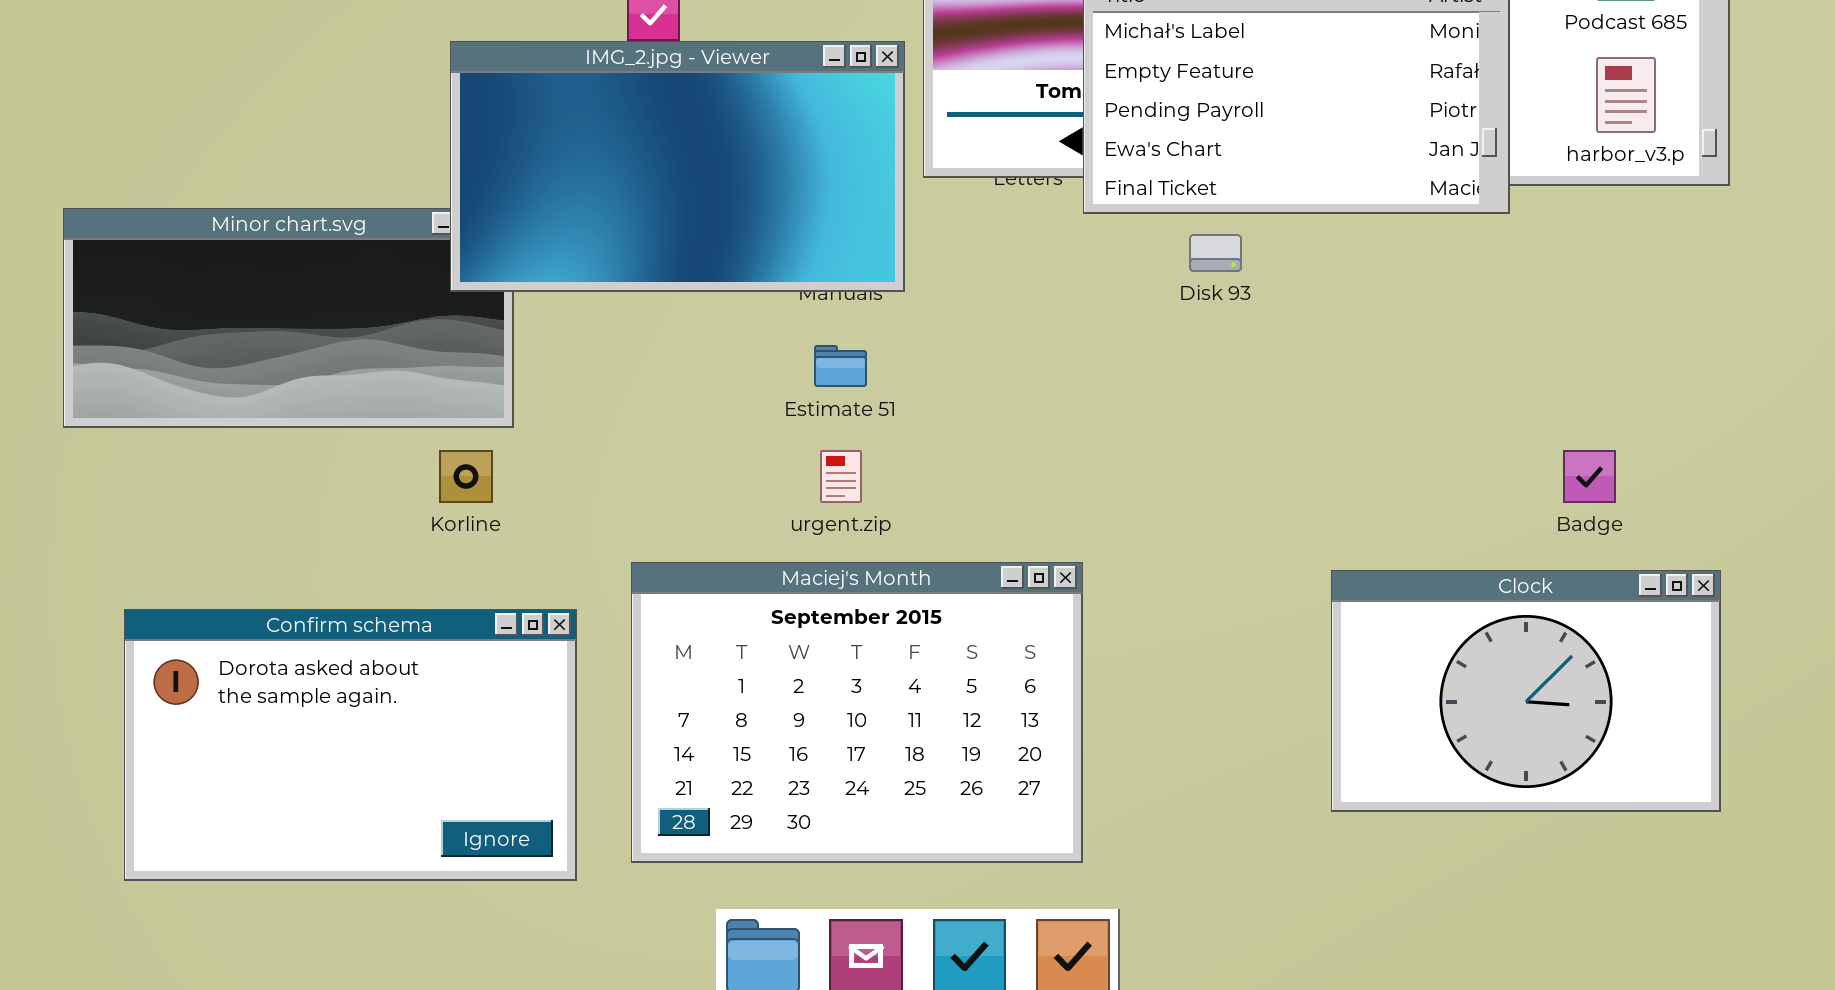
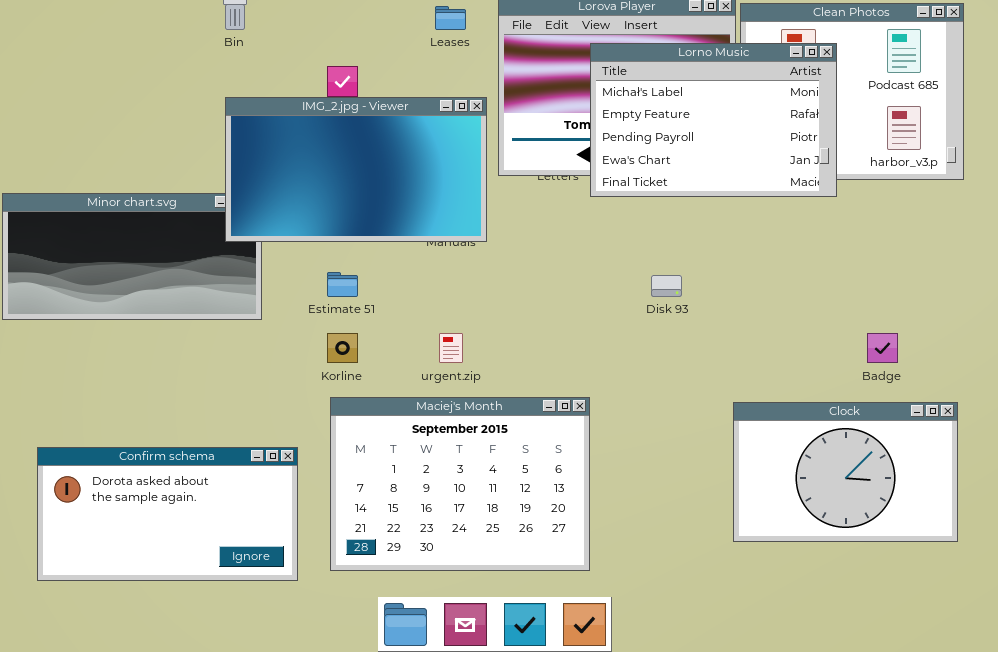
Disk 93: [1189,234,1242,272] -> [651,275,682,297], moved
Estimate 51: [814,345,867,387] -> [327,272,358,297], moved
Korline: [439,450,493,503] -> [327,333,358,363], moved
Confirm schema: [124,609,577,881] -> [37,447,298,581], resized

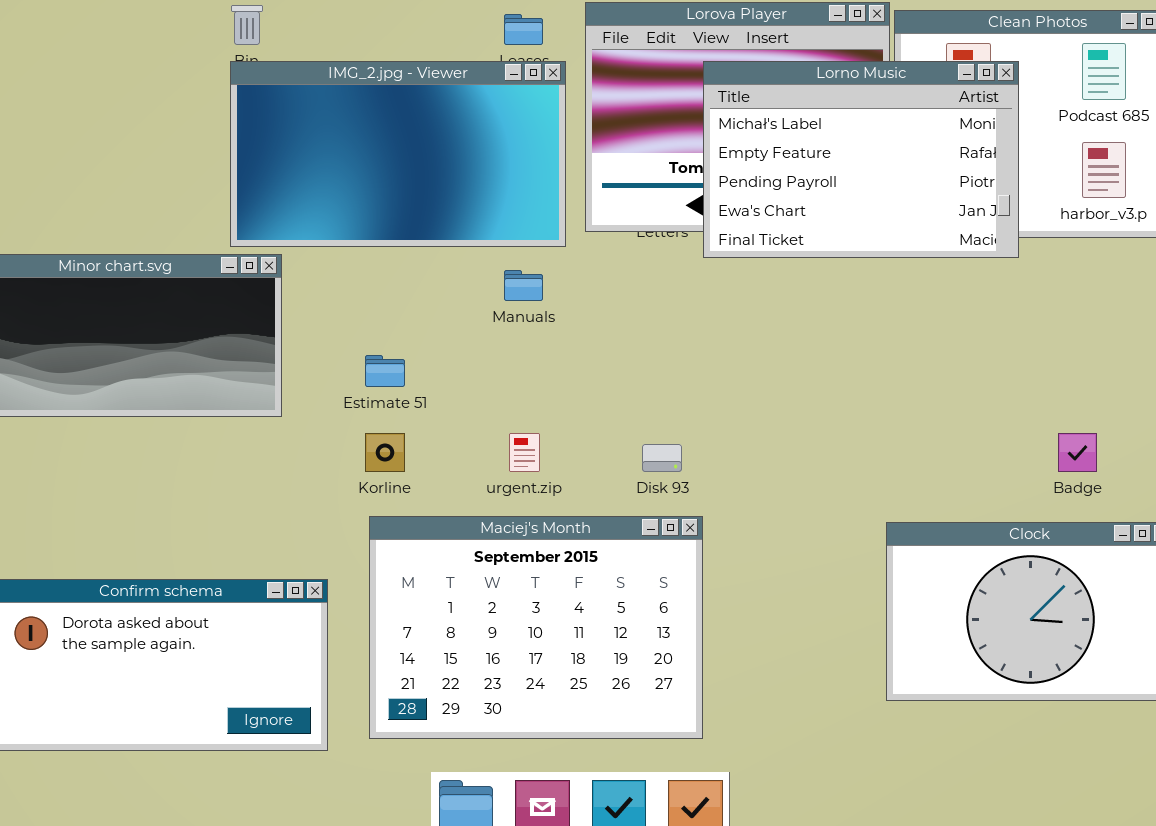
IMG_2.jpg - Viewer: [225,97,487,242] -> [230,61,566,247], moved
Disk 93: [651,275,682,297] -> [642,444,682,472], moved

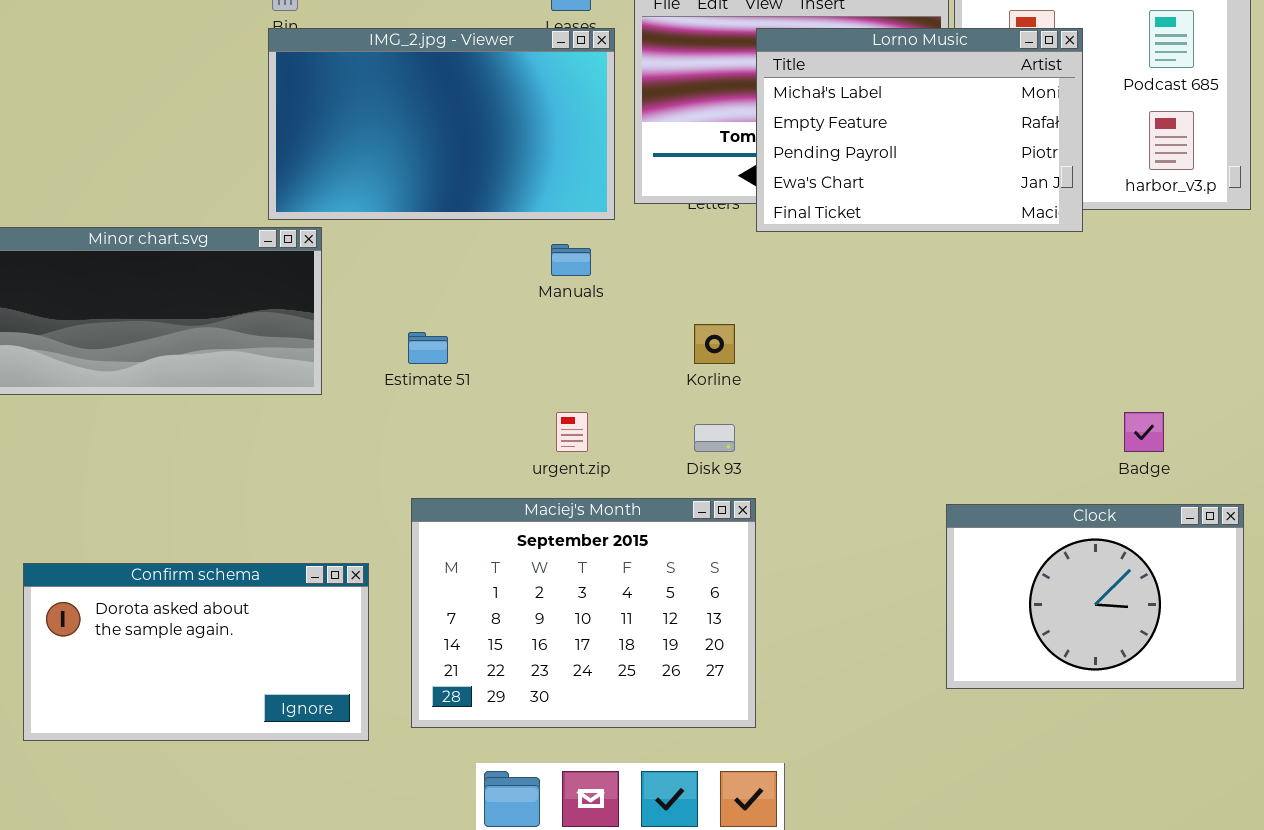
Korline: [365,433,405,472] -> [694,324,735,364], moved

